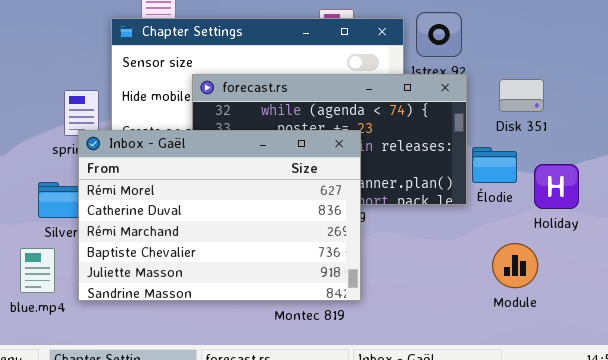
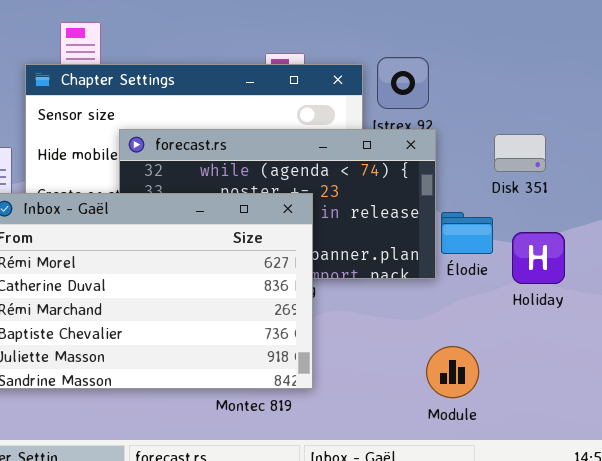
Disk 351: [499,79,544,112] -> [494,134,546,172], moved
Module: [492,243,538,288] -> [426,346,479,398], moved

